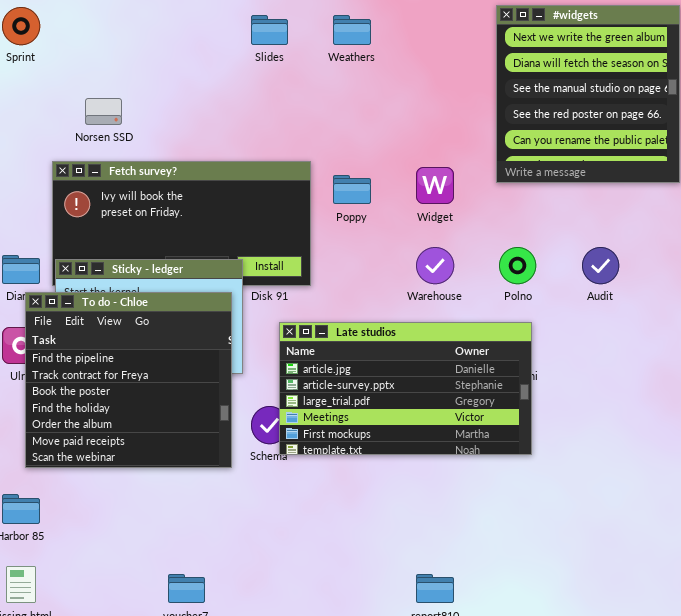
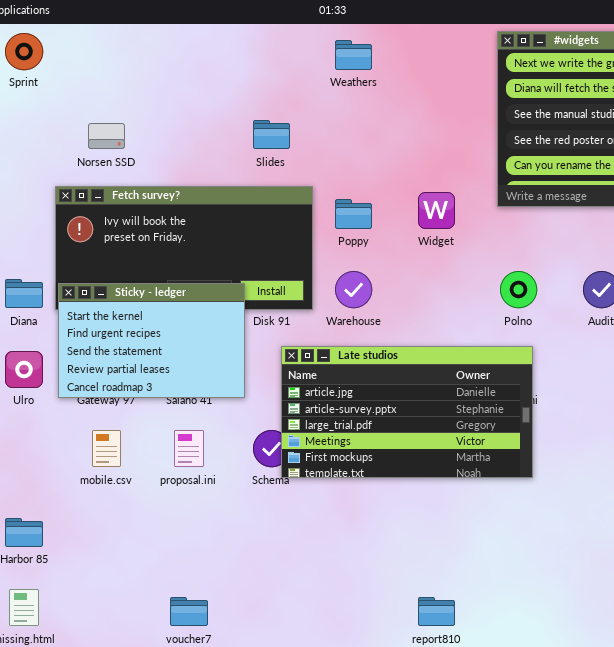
Slides: [251,15,288,45] -> [253,120,290,149], moved
Warehouse: [416,247,454,284] -> [335,271,372,308], moved
To do - Chloe: [25,292,232,468] -> none, closed

